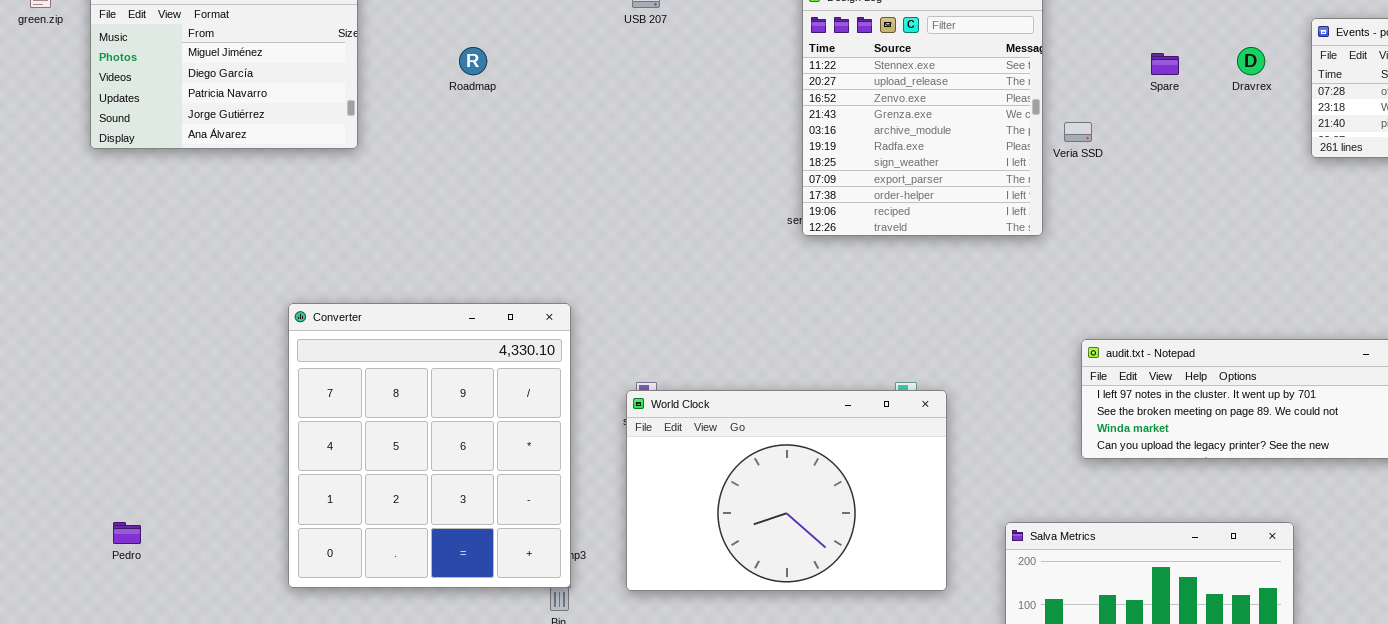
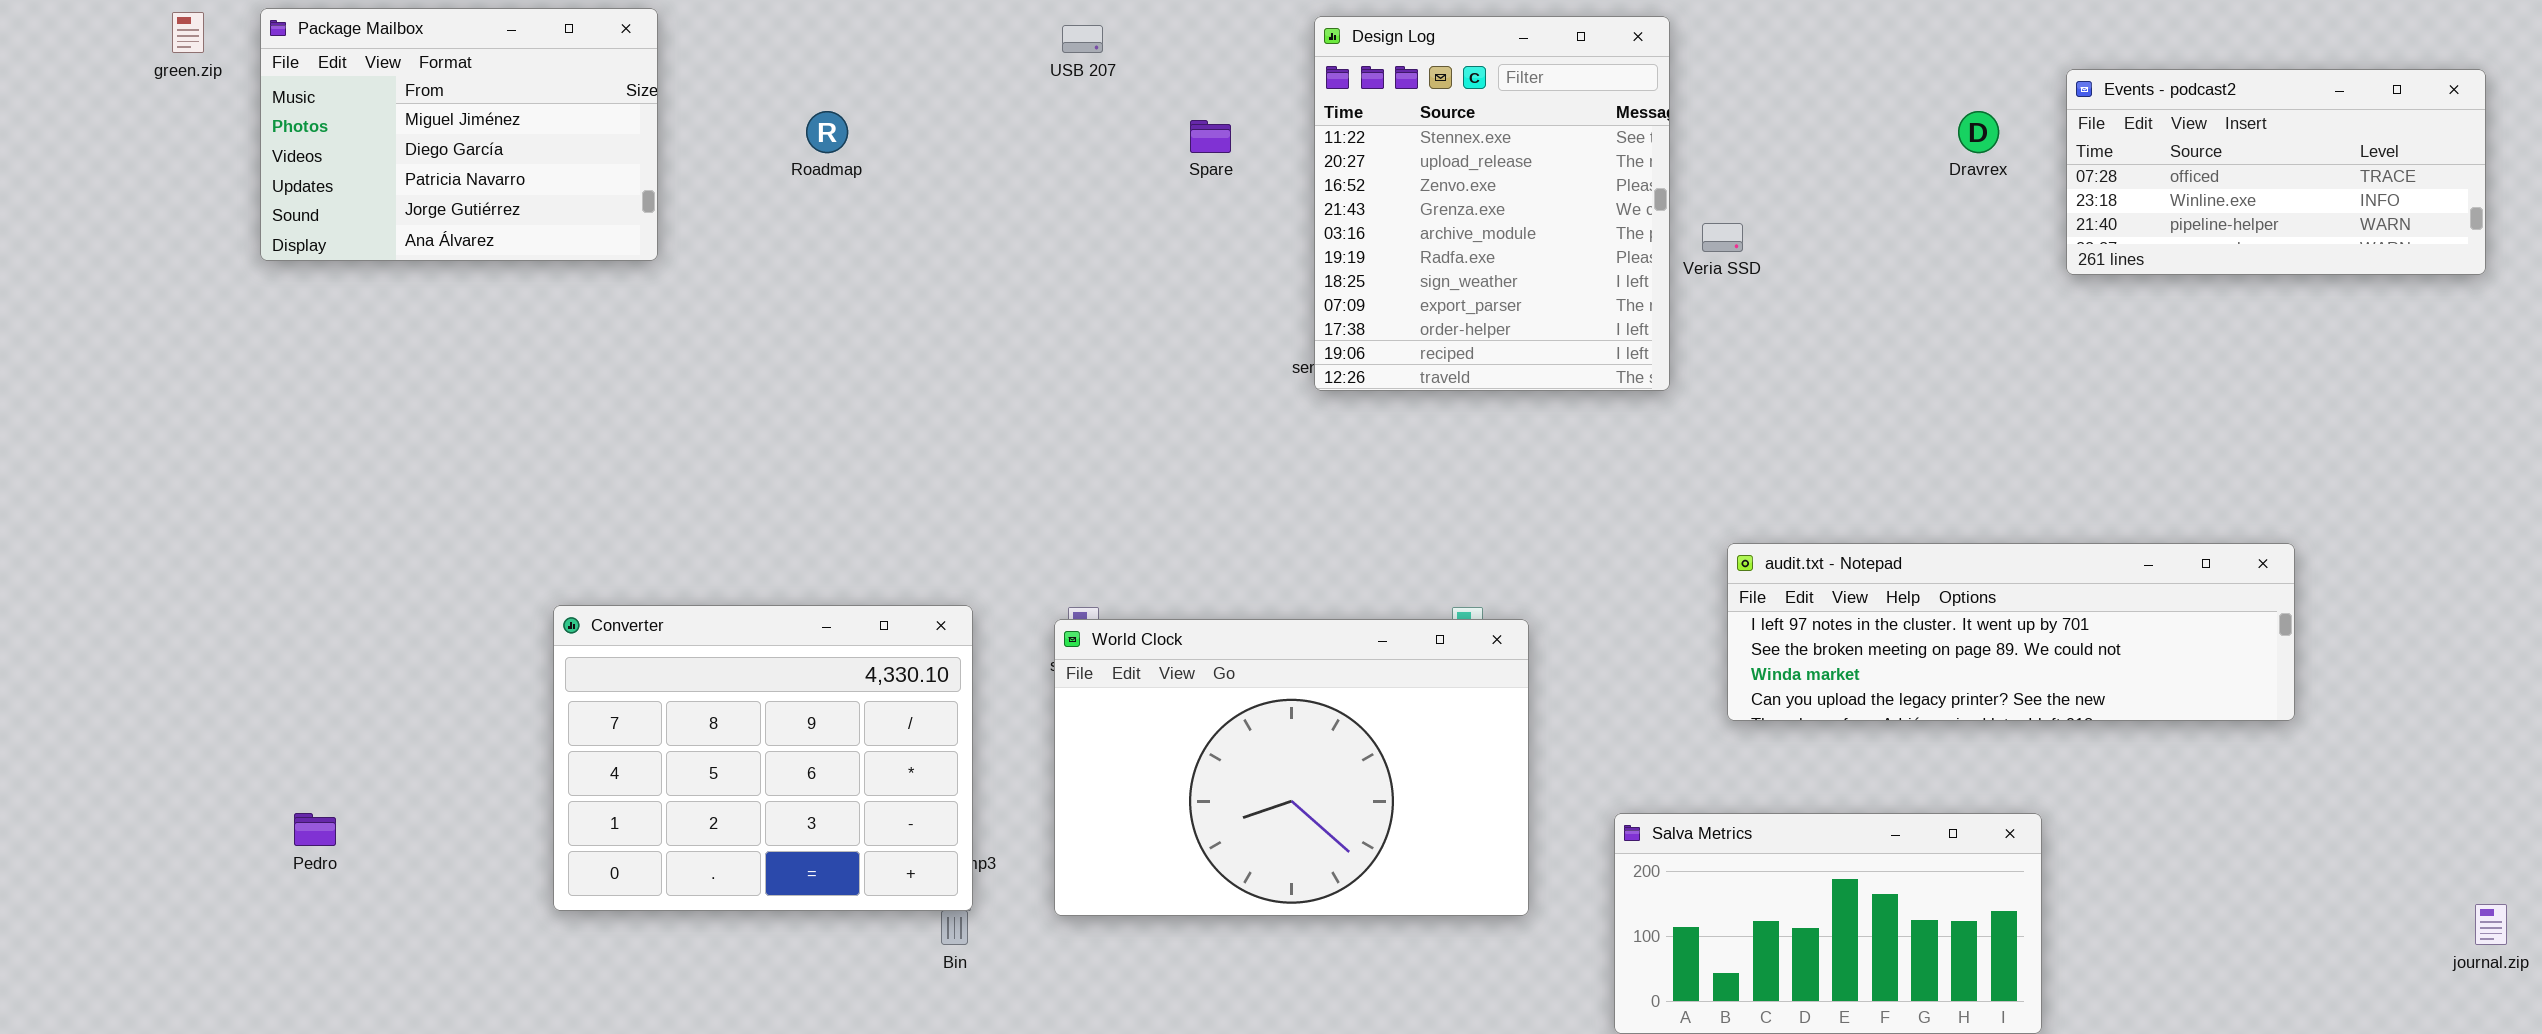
Spare: [1151,53,1179,75] -> [1190,120,1231,153], moved
Converter: [288,303,571,588] -> [553,605,973,911], resized

